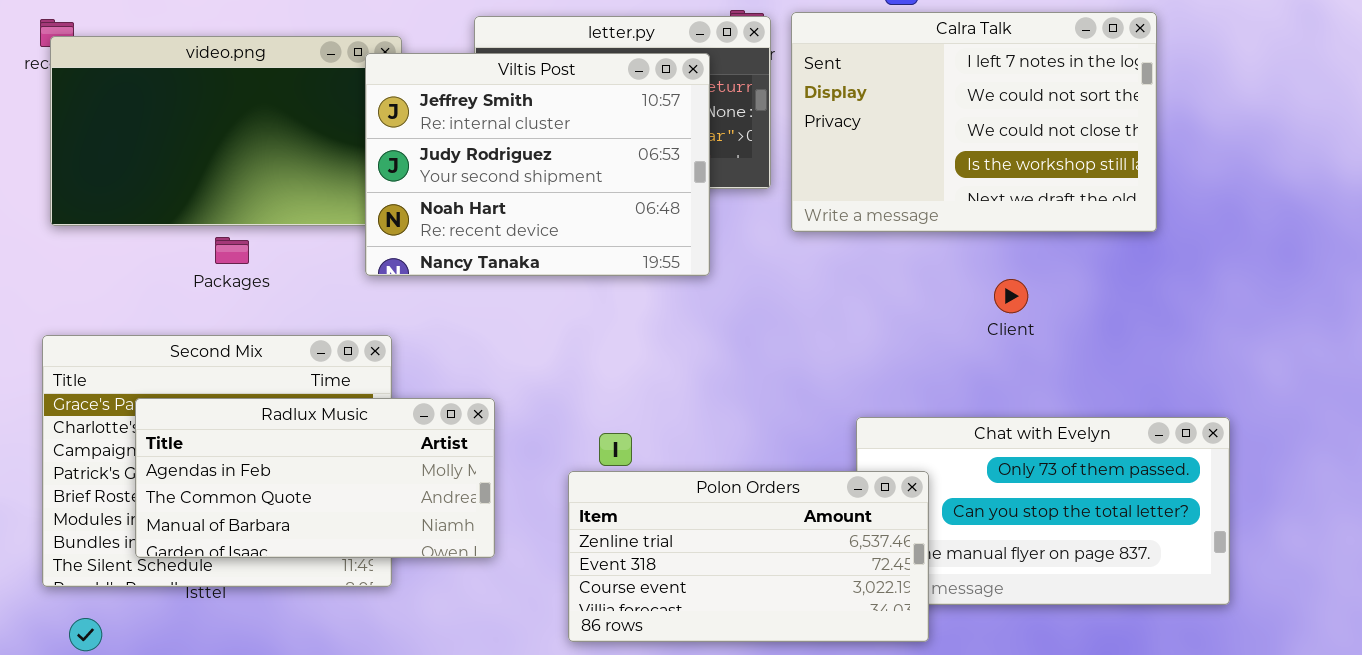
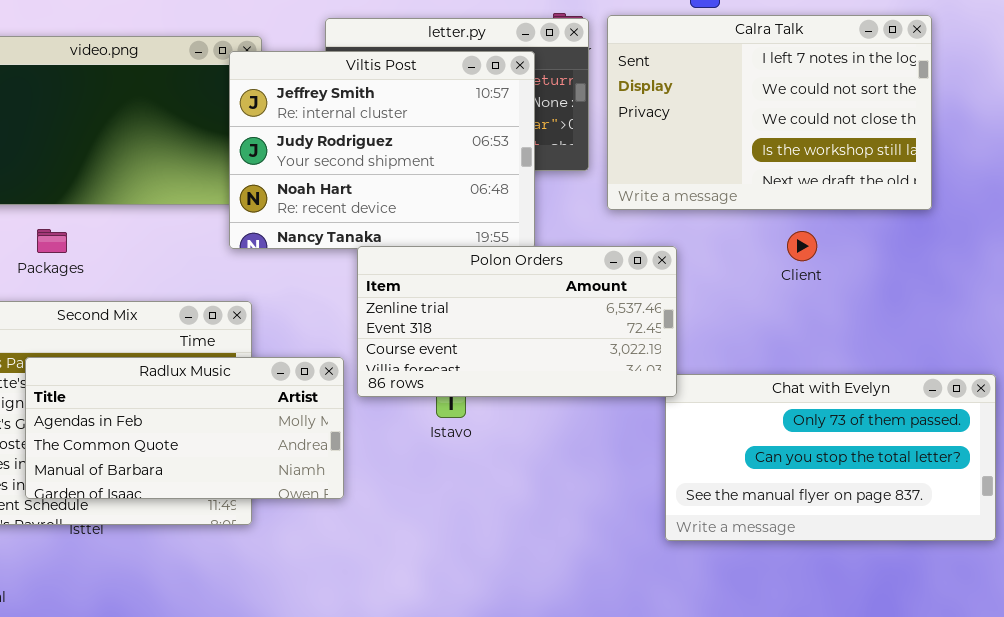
Packages: [215,237,249,264] -> [37,229,67,253], moved
Client: [994,279,1028,313] -> [787,231,817,261], moved
Polon Orders: [568,471,929,642] -> [357,246,677,397], moved

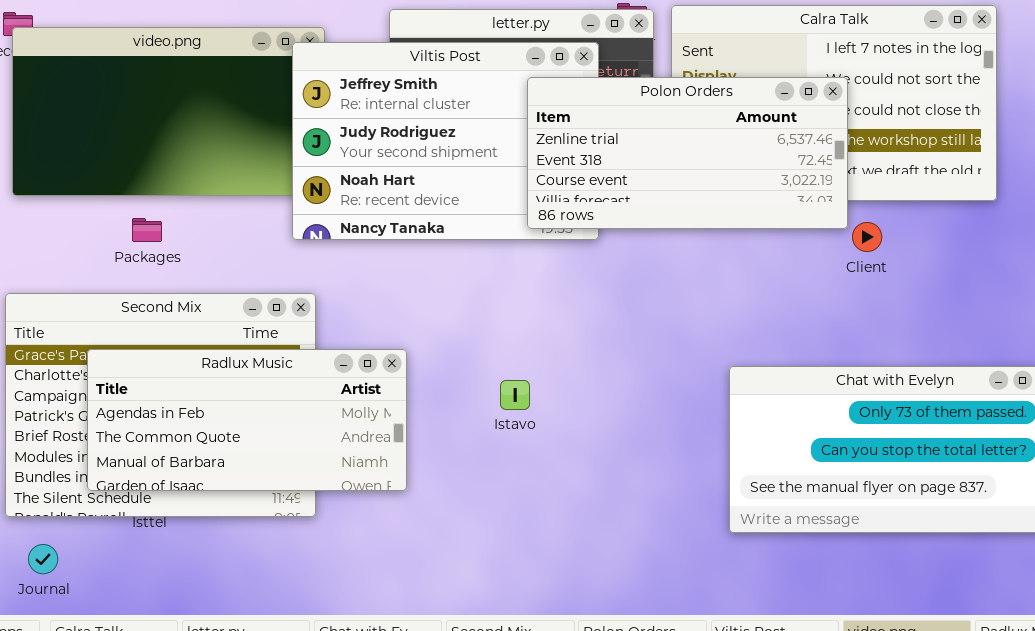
Packages: [37,229,67,253] -> [132,218,162,242], moved
Polon Orders: [357,246,677,397] -> [527,77,848,229], moved

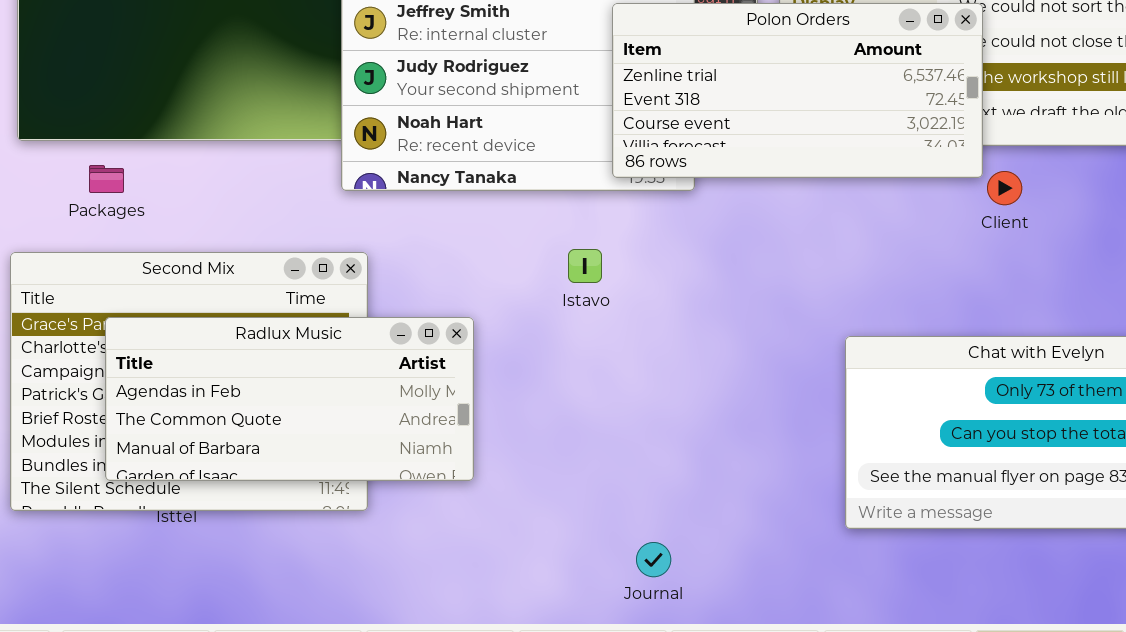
Packages: [132,218,162,242] -> [89,165,124,193], moved
Istavo: [500,380,530,410] -> [568,249,602,283], moved
Journal: [28,544,58,574] -> [636,542,671,577], moved

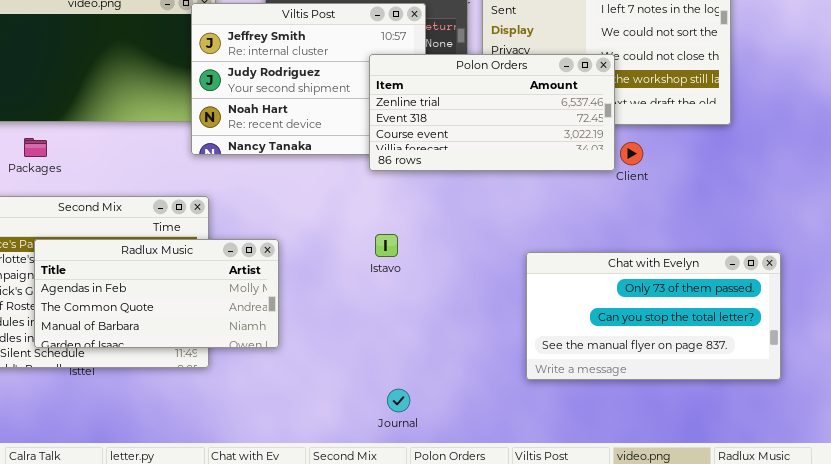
Polon Orders: [612,3,983,178] -> [369,54,615,171], moved
Istavo: [568,249,602,283] -> [375,234,398,257], moved

